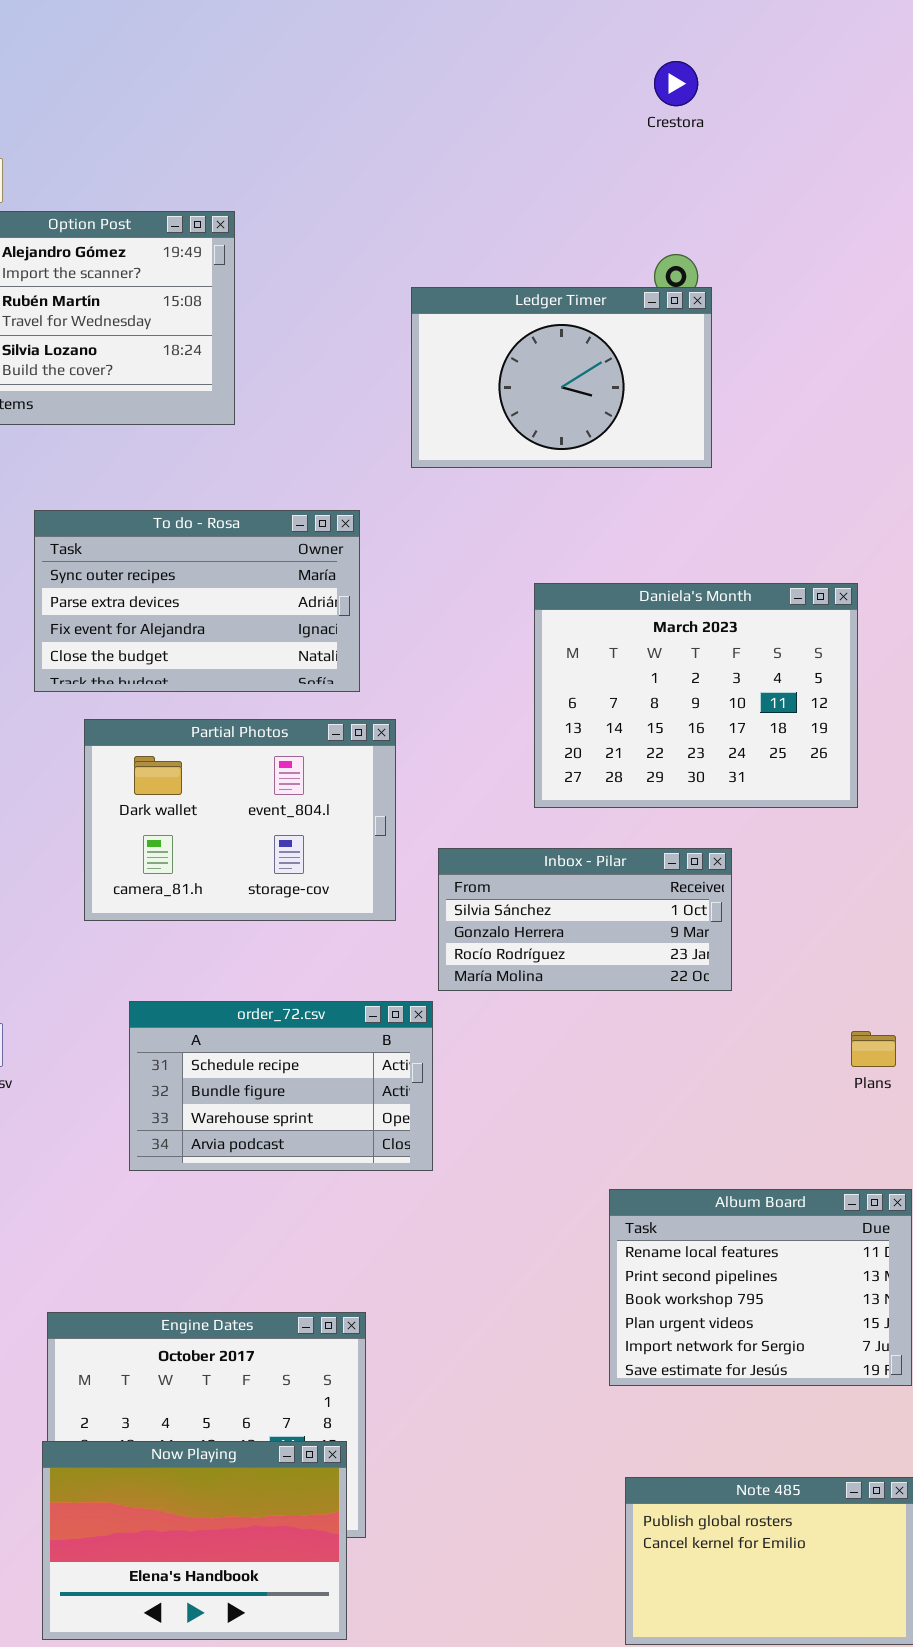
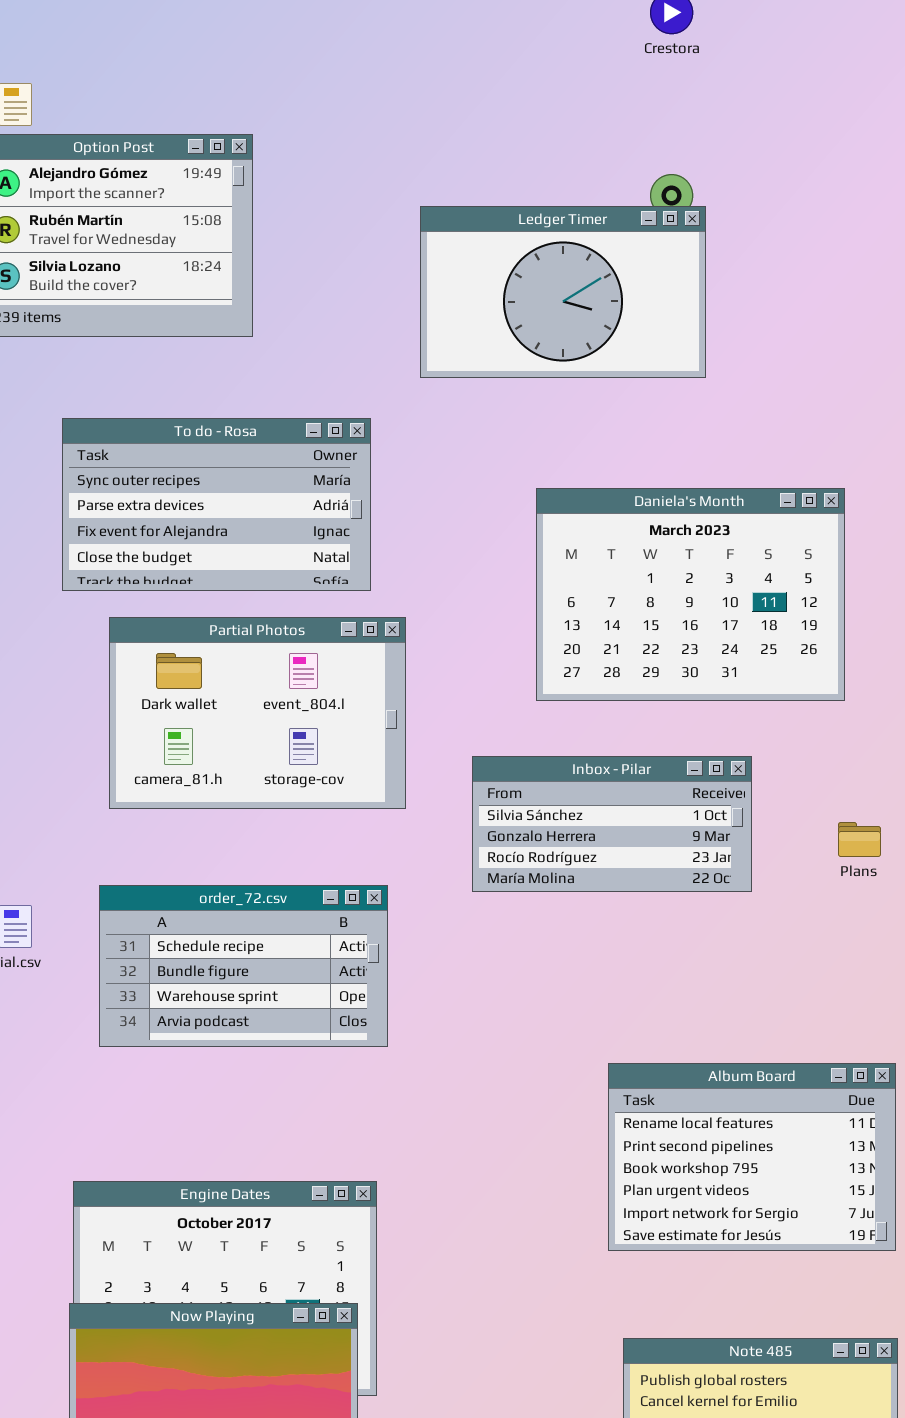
Inbox - Pilar: [438,848,732,991] -> [472,756,752,892], moved
order_72.csv: [129,1001,433,1171] -> [99,885,388,1047], moved
Plans: [851,1031,896,1067] -> [838,822,881,857], moved

